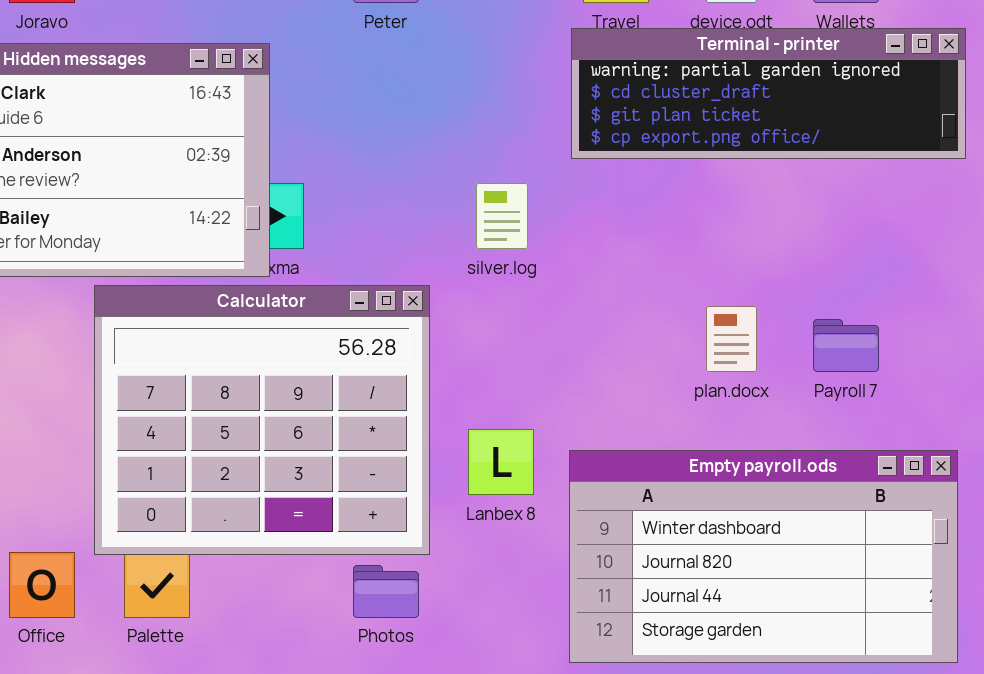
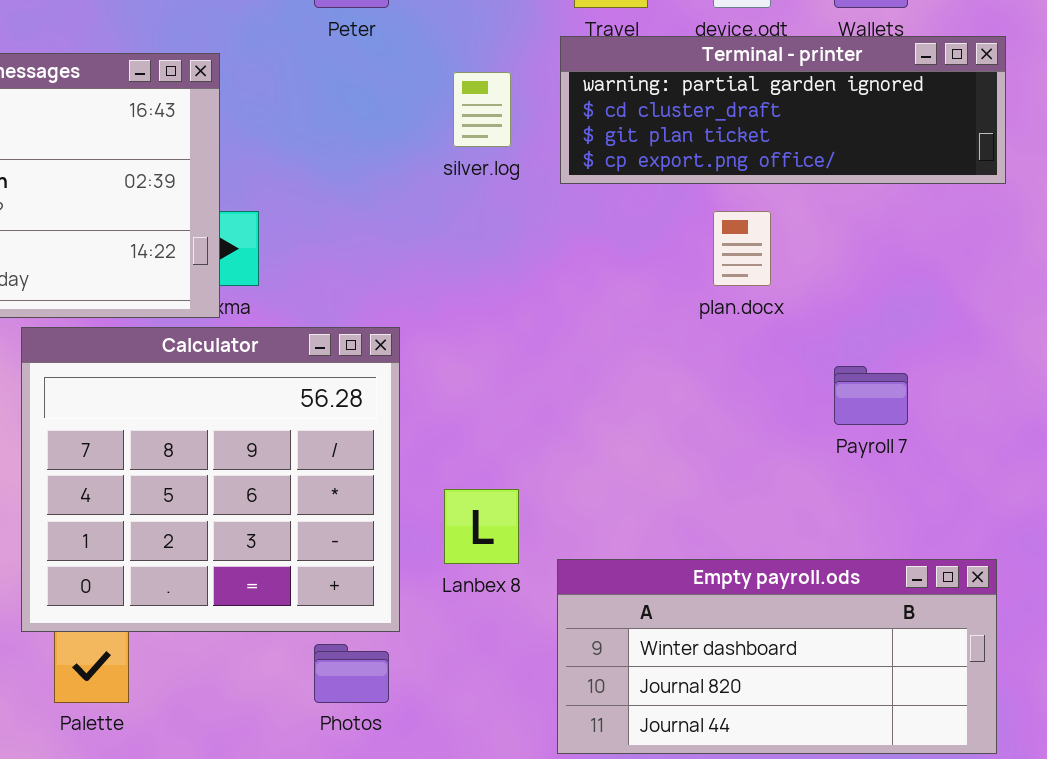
silver.log: [476,183,528,249] -> [453,72,511,147], moved
plan.docx: [706,306,757,372] -> [713,211,771,286], moved
Empty payroll.ods: [569,450,958,663] -> [557,559,997,754], resized

